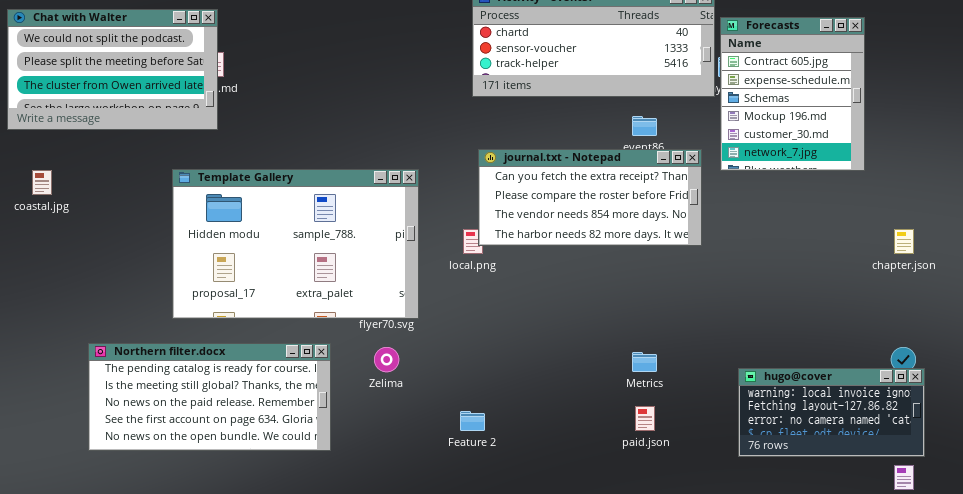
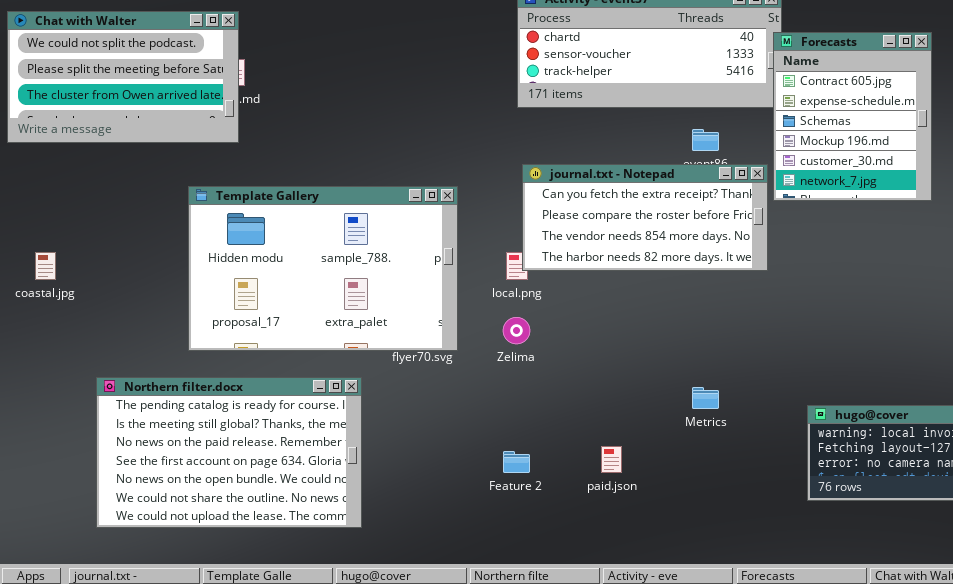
Forecasts: [720,17,865,171] -> [773,32,932,201], moved
coastal.jpg: [32,170,52,195] -> [35,252,56,280], moved
Northern filter.docx: [88,343,331,451] -> [96,377,362,528], resized
Zelima: [374,347,399,372] -> [503,317,530,344], moved
paid.json: [635,406,655,431] -> [601,446,622,473], moved

